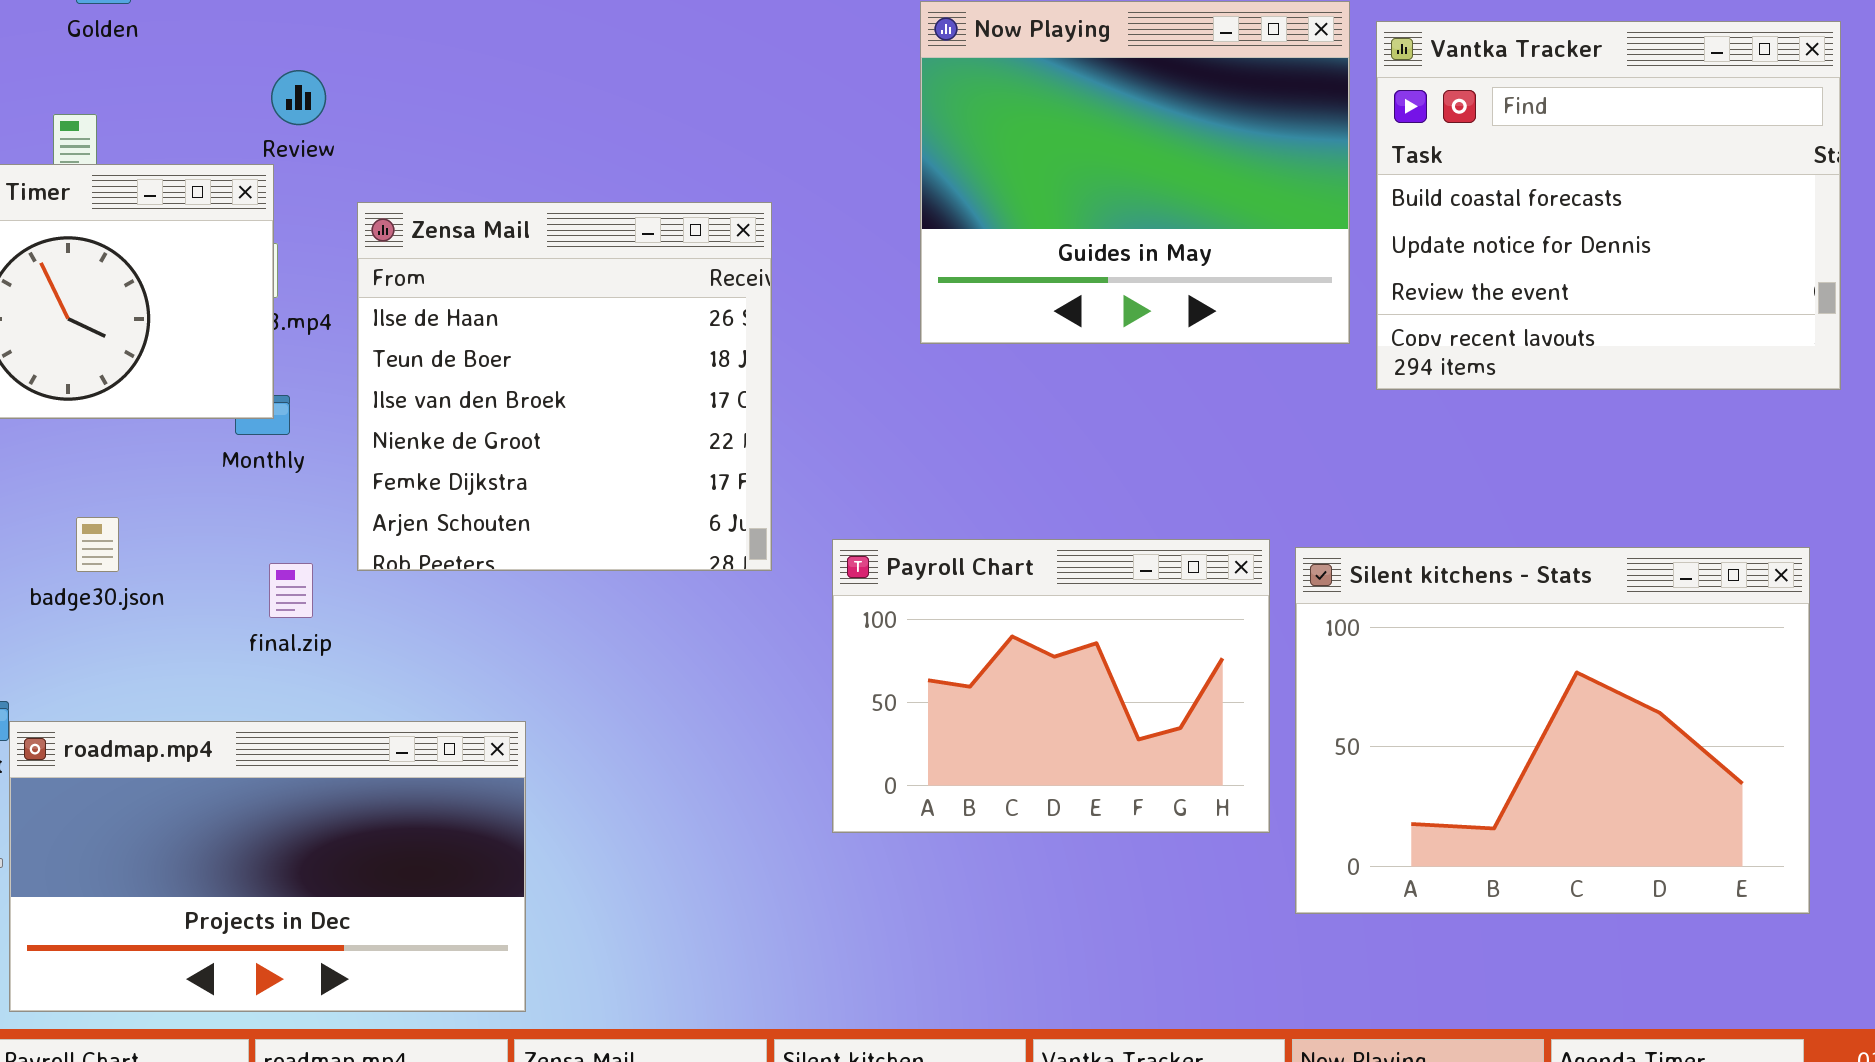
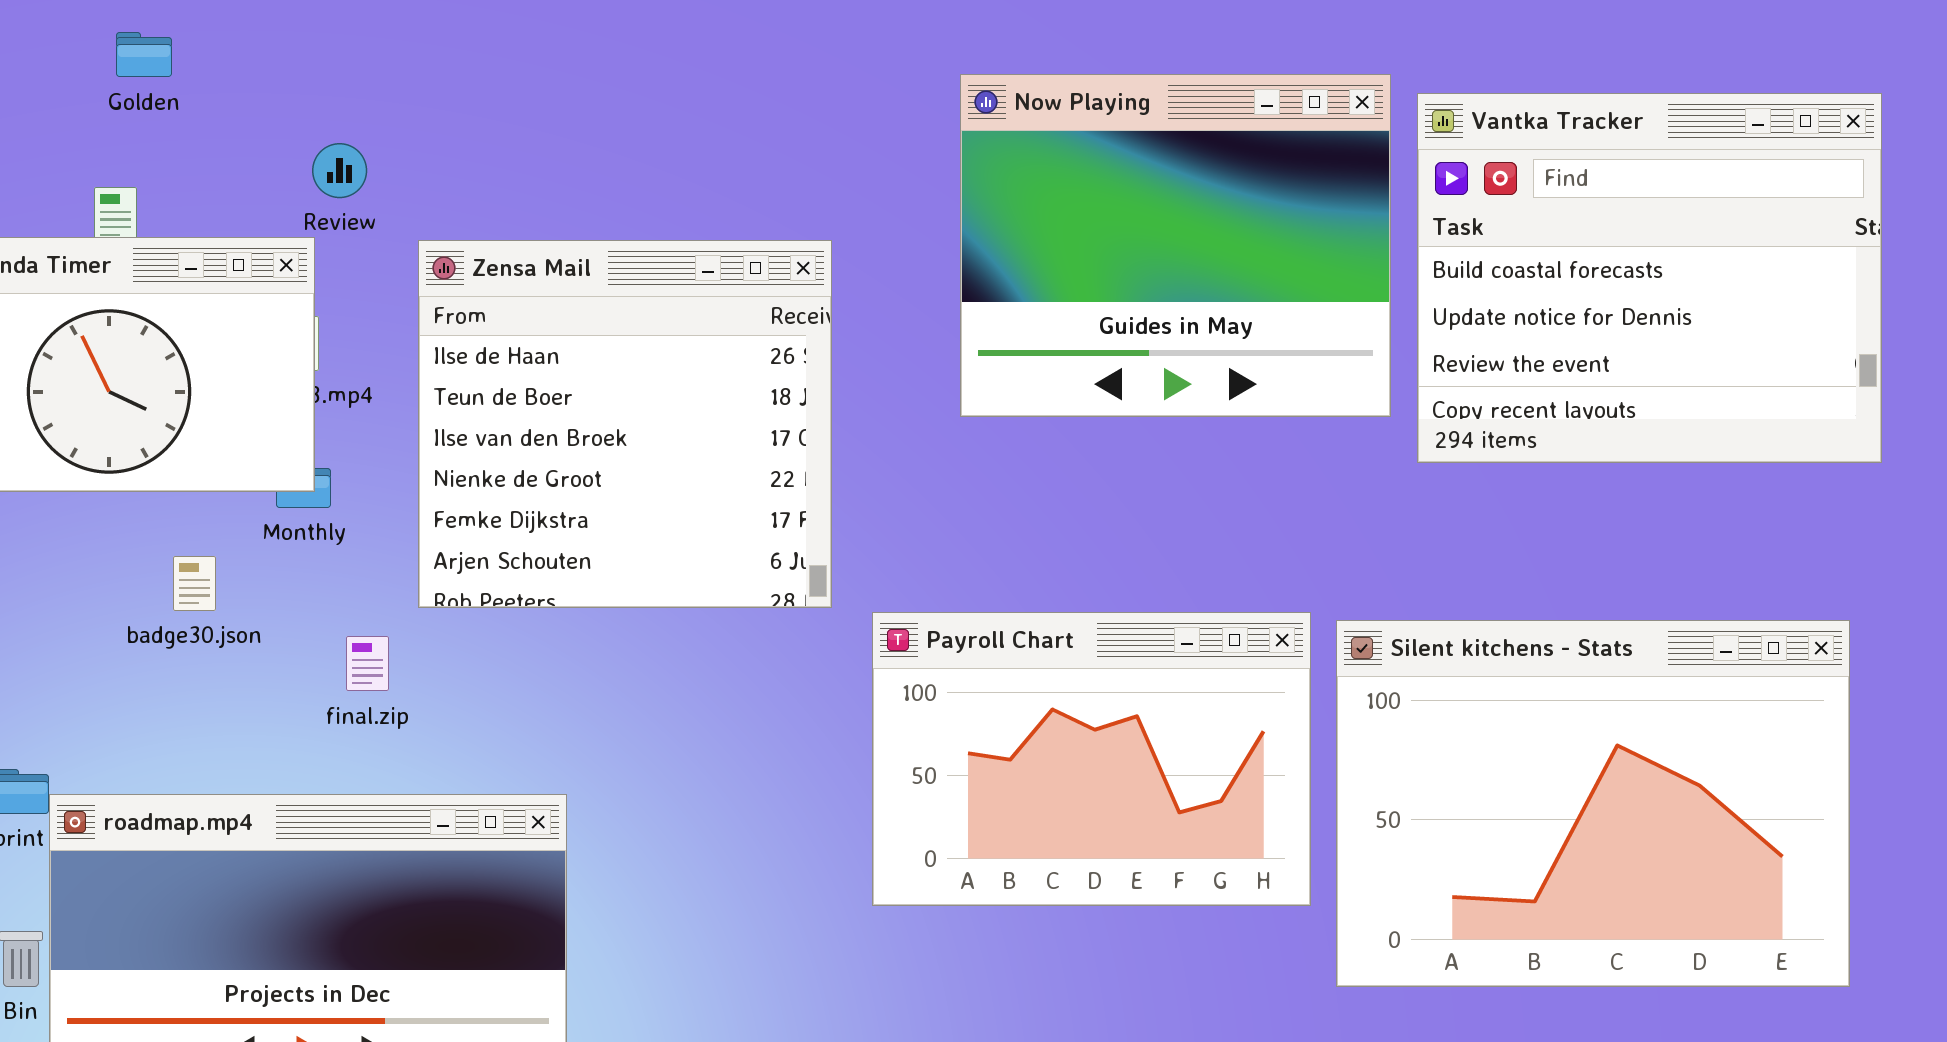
Zensa Mail: [357,202,772,571] -> [418,240,832,608], moved
badge30.json: [76,517,119,572] -> [173,556,216,611], moved
final.zip: [269,563,313,618] -> [346,636,389,691], moved

